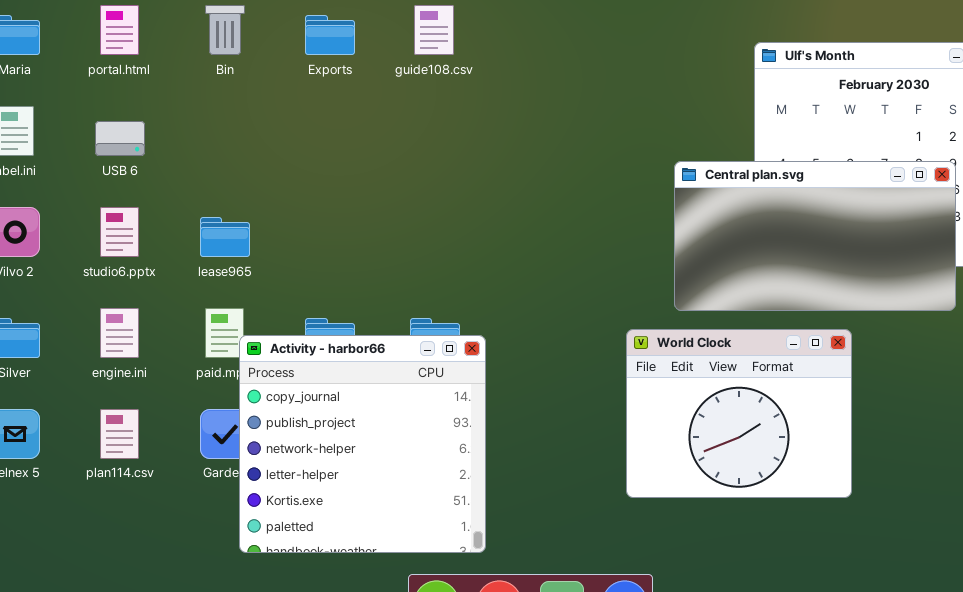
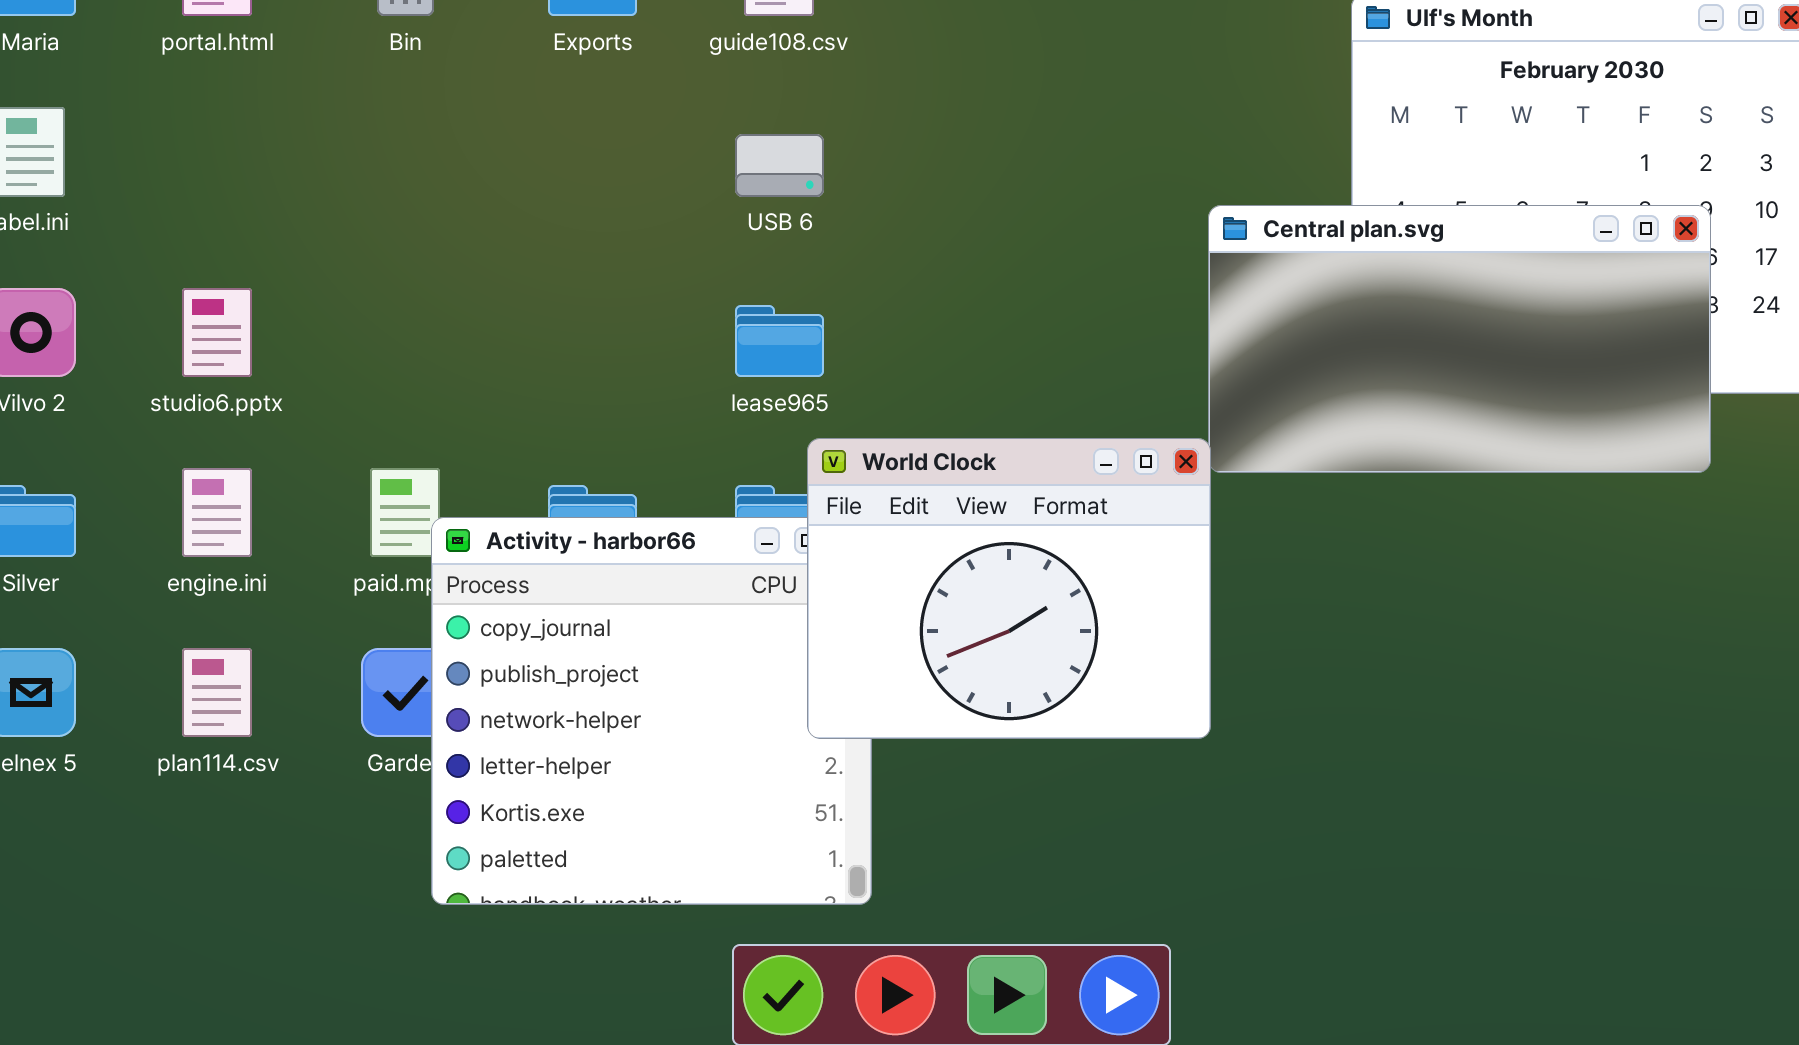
USB 6: [95,121,145,156] -> [735,134,824,197], moved
lease965: [200,217,250,257] -> [735,305,824,377], moved
World Clock: [626,329,852,498] -> [807,438,1211,739], moved

